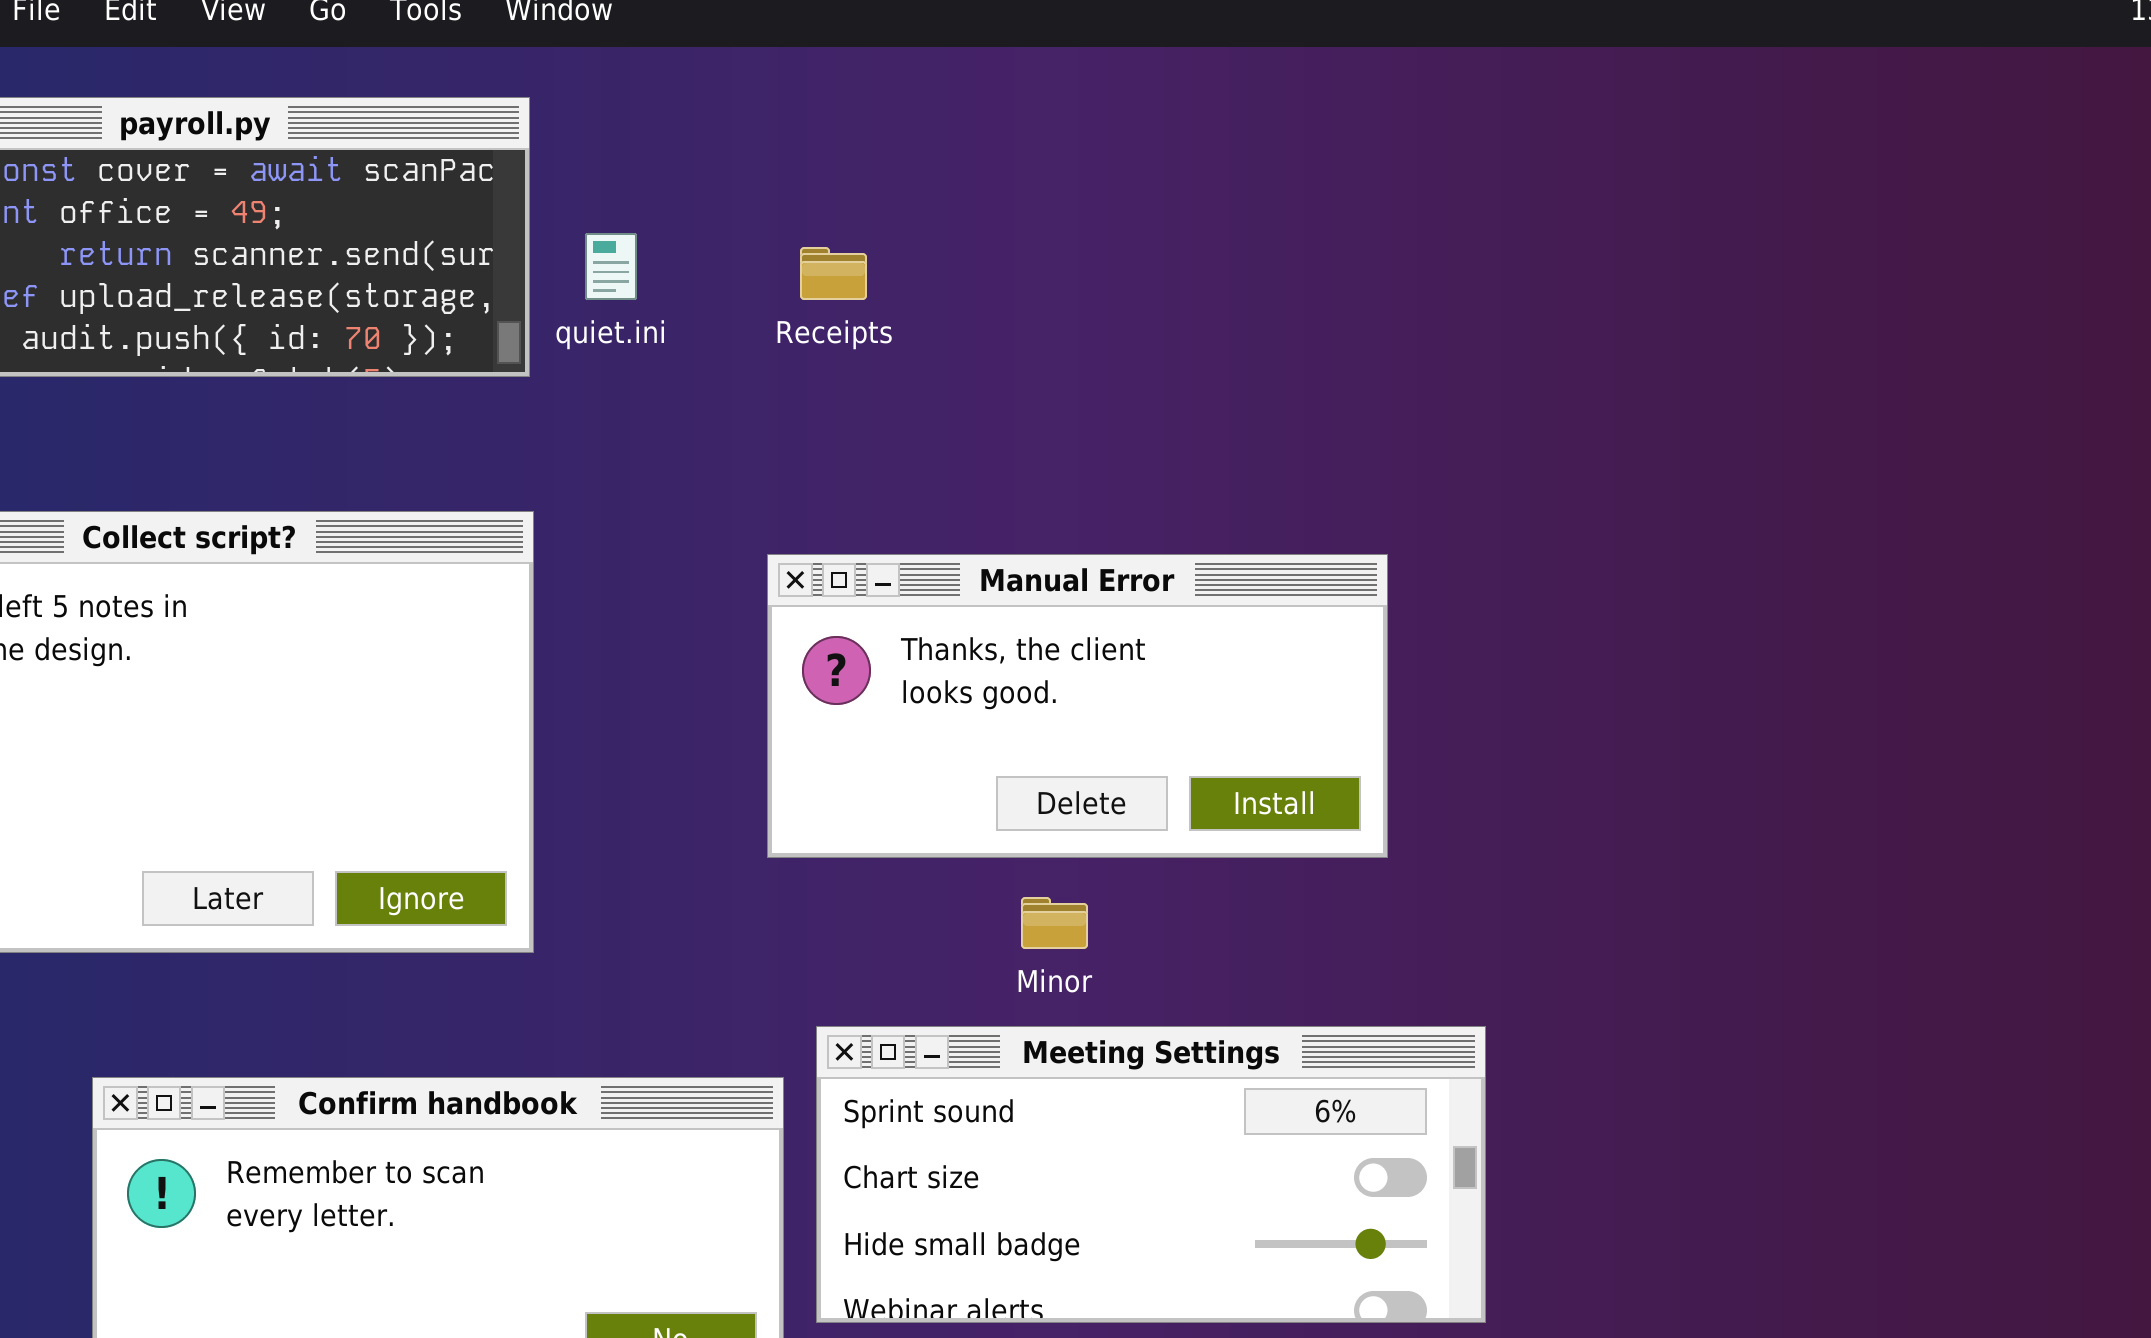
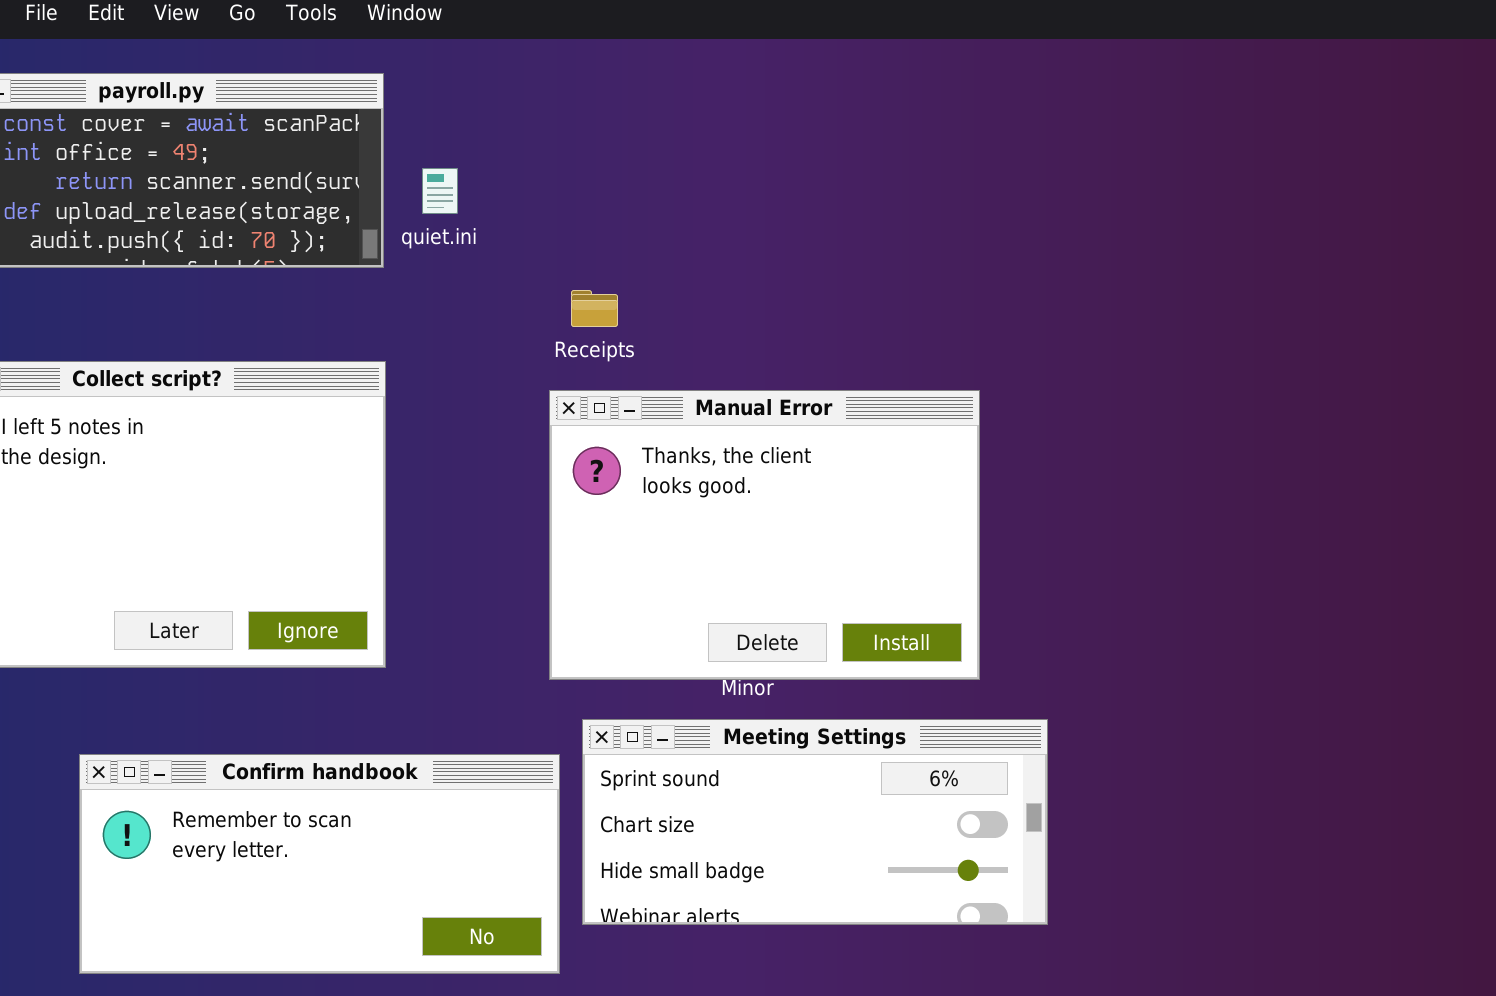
Receipts: [800,247,867,300] -> [571,290,618,327], moved
Manual Error: [767,554,1388,858] -> [549,390,980,680], resized

